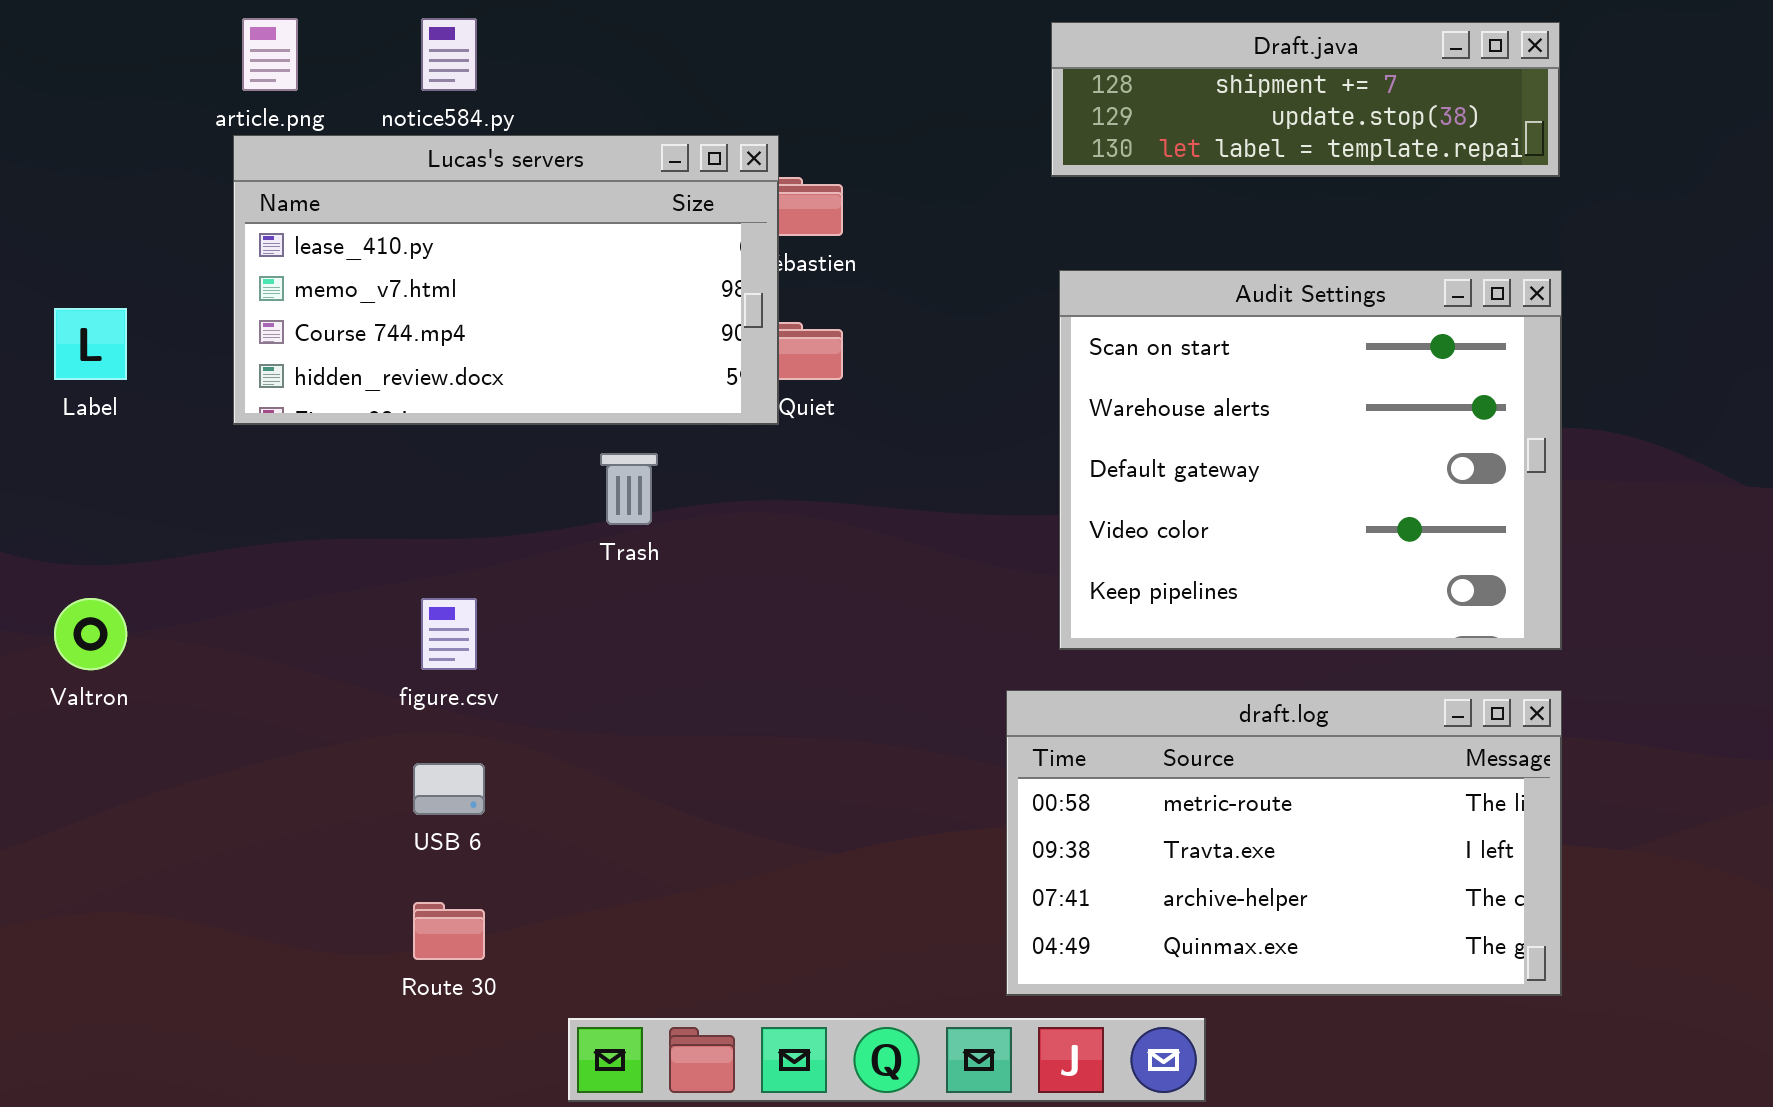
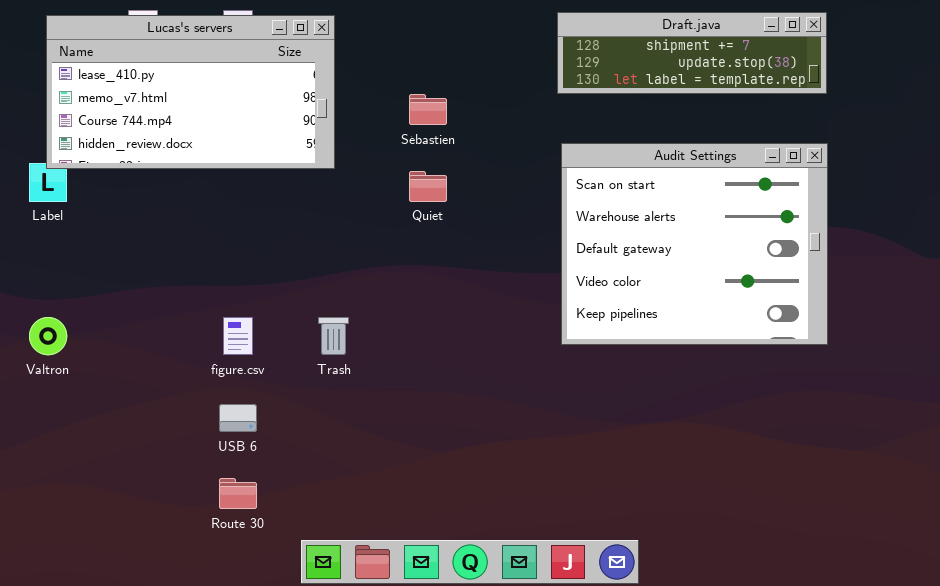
Lucas's servers: [233,135,779,425] -> [46,15,335,169], moved
Trash: [600,453,658,525] -> [318,317,349,355], moved
draft.log: [1006,690,1562,996] -> none, closed

